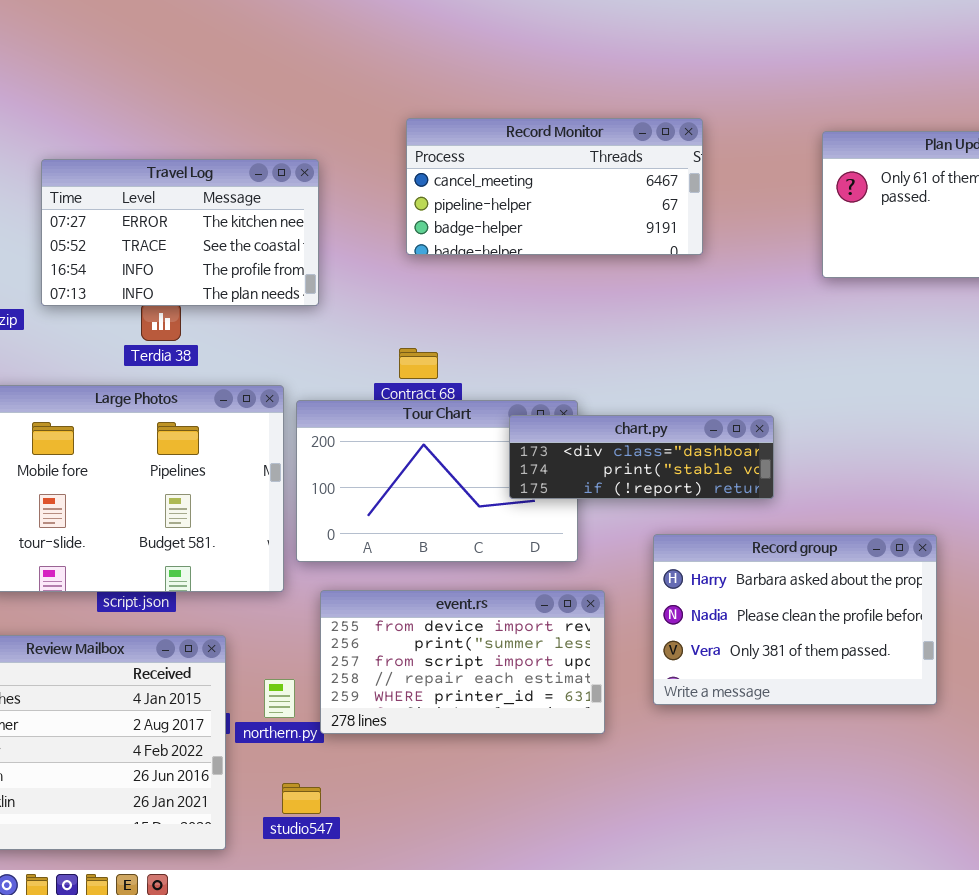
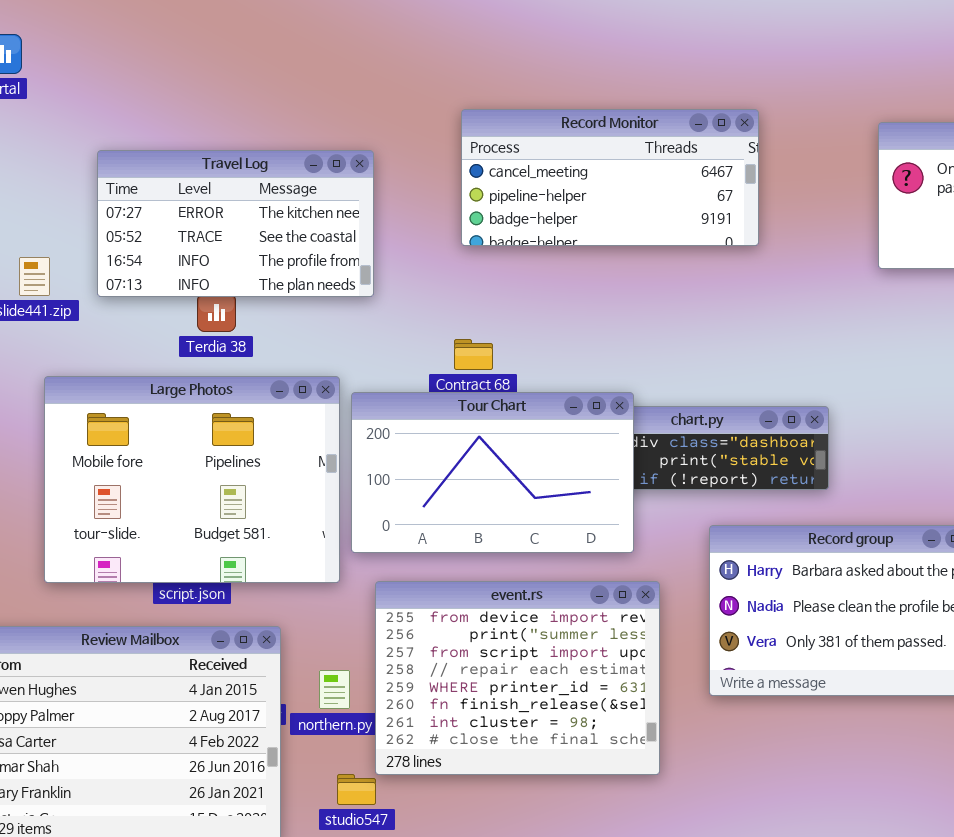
Tour Chart: [296,400,578,562] -> [351,392,634,553], raised
event.rs: [320,590,605,734] -> [375,581,660,775], resized

